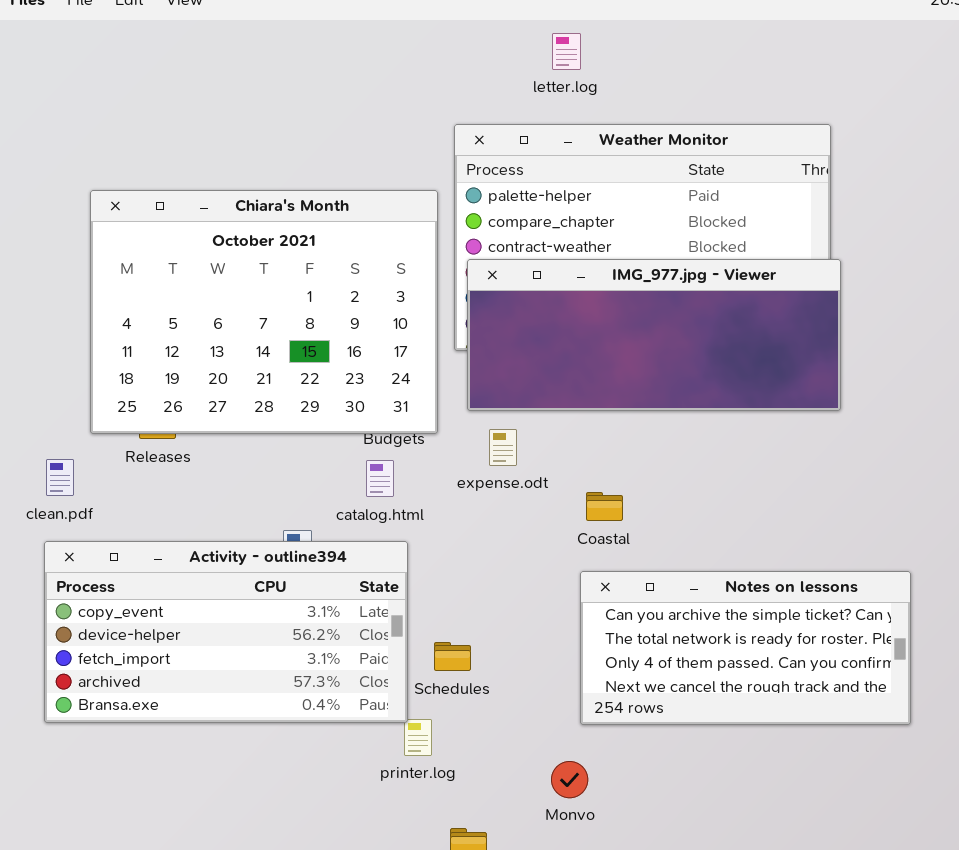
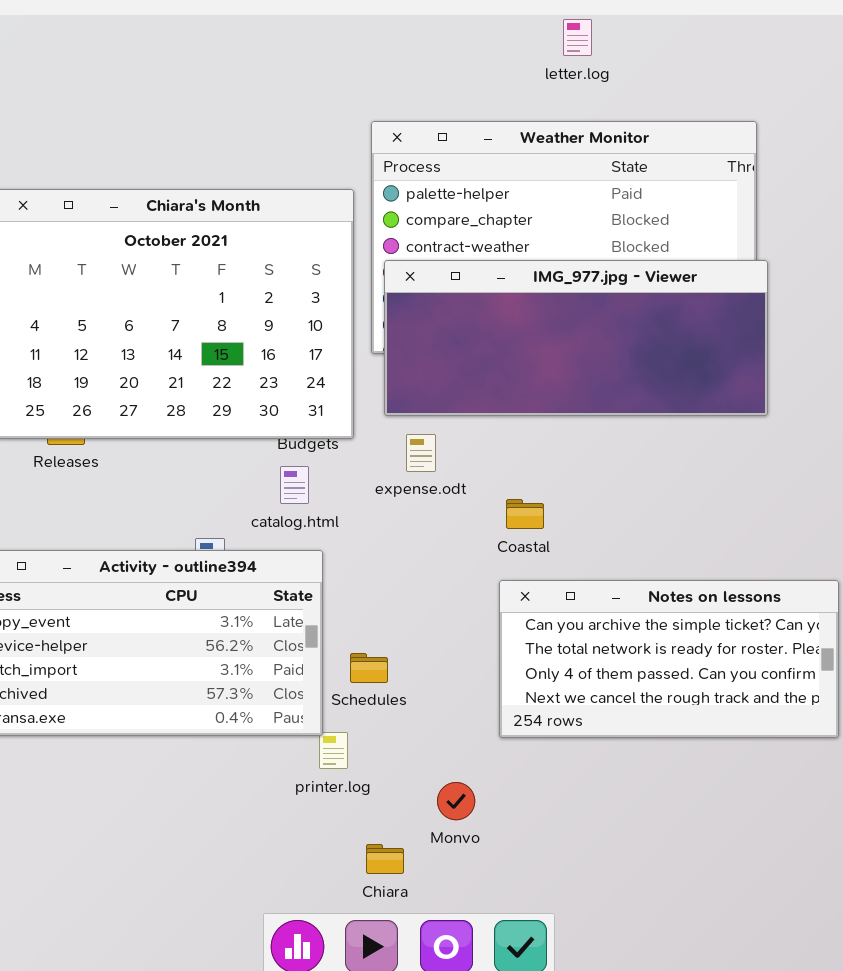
letter.log: [552,33,581,70] -> [563,19,592,56], moved
Monvo: [551,761,588,798] -> [437,782,475,820], moved

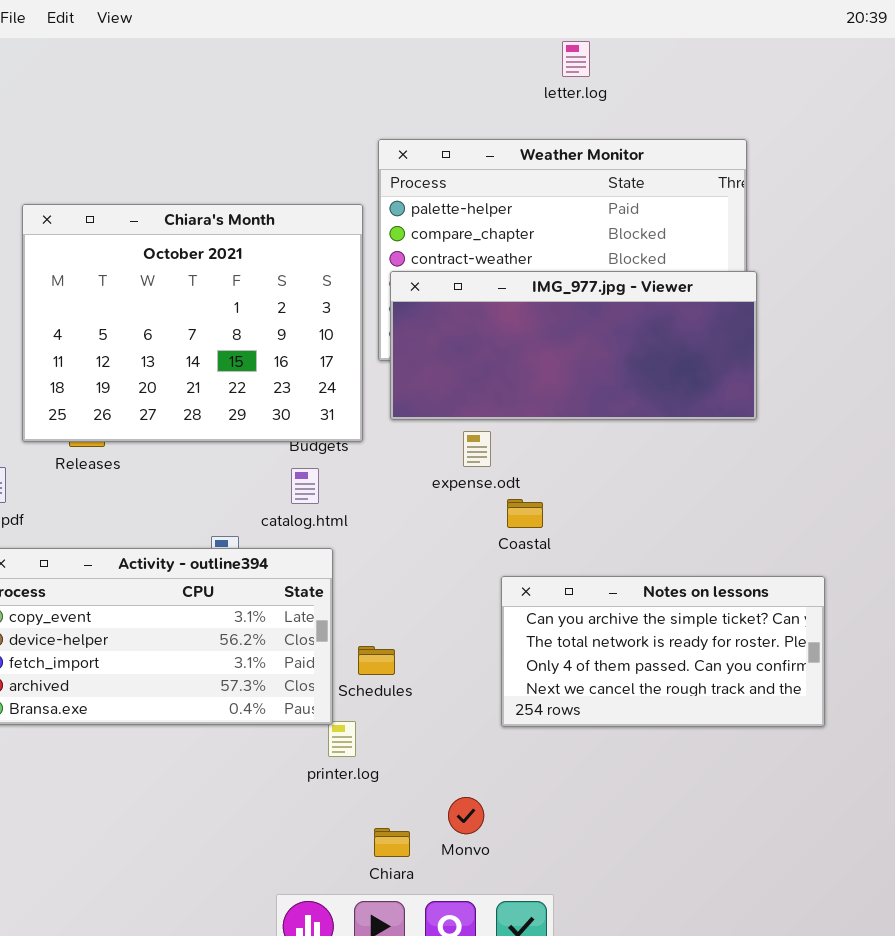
expense.odt: [406,434,436,472] -> [463,431,491,467], moved
Monvo: [437,782,475,820] -> [448,797,484,834], moved

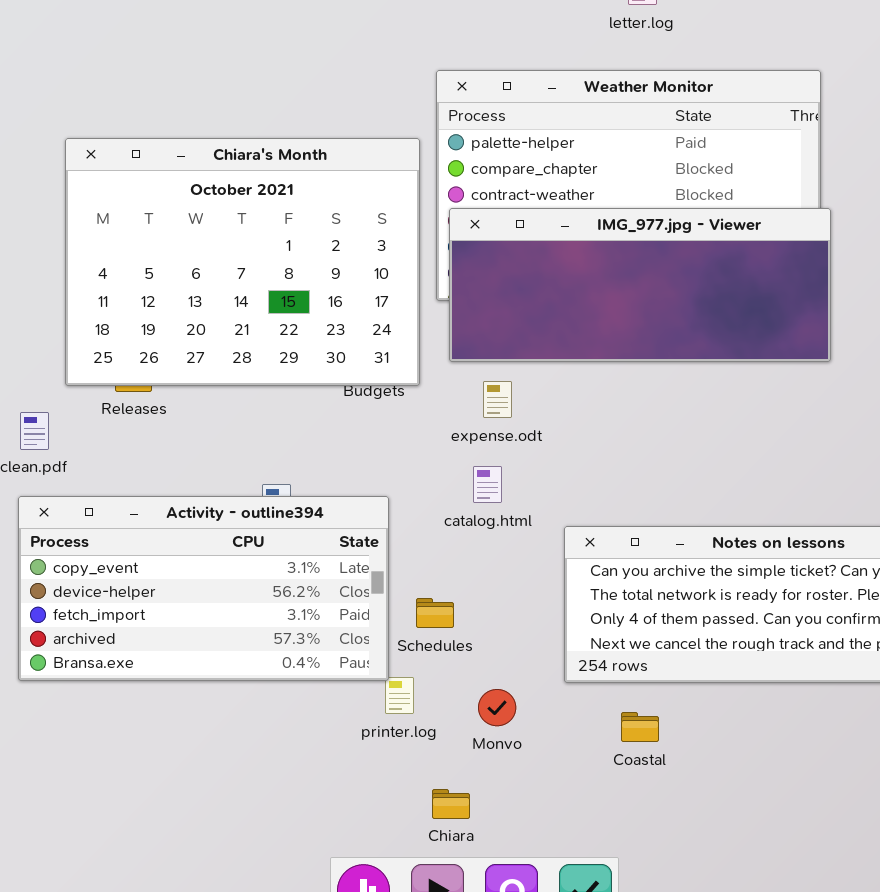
expense.odt: [463,431,491,467] -> [483,381,512,418], moved
catalog.html: [291,468,319,504] -> [473,466,502,503], moved
Coastal: [507,499,543,528] -> [621,712,659,742], moved
Monvo: [448,797,484,834] -> [478,689,516,726], moved

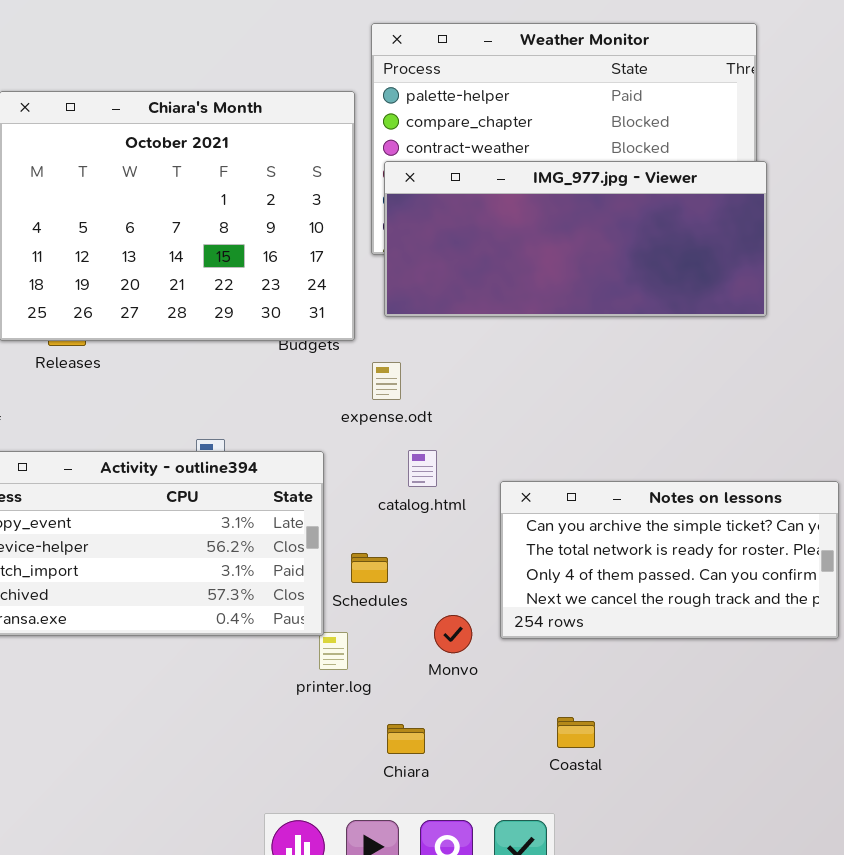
expense.odt: [483,381,512,418] -> [372,362,401,400], moved
catalog.html: [473,466,502,503] -> [408,450,437,487], moved
Monvo: [478,689,516,726] -> [434,615,472,653], moved
Coastal: [621,712,659,742] -> [557,717,595,748], moved
Chiara: [432,789,470,819] -> [387,724,425,754], moved

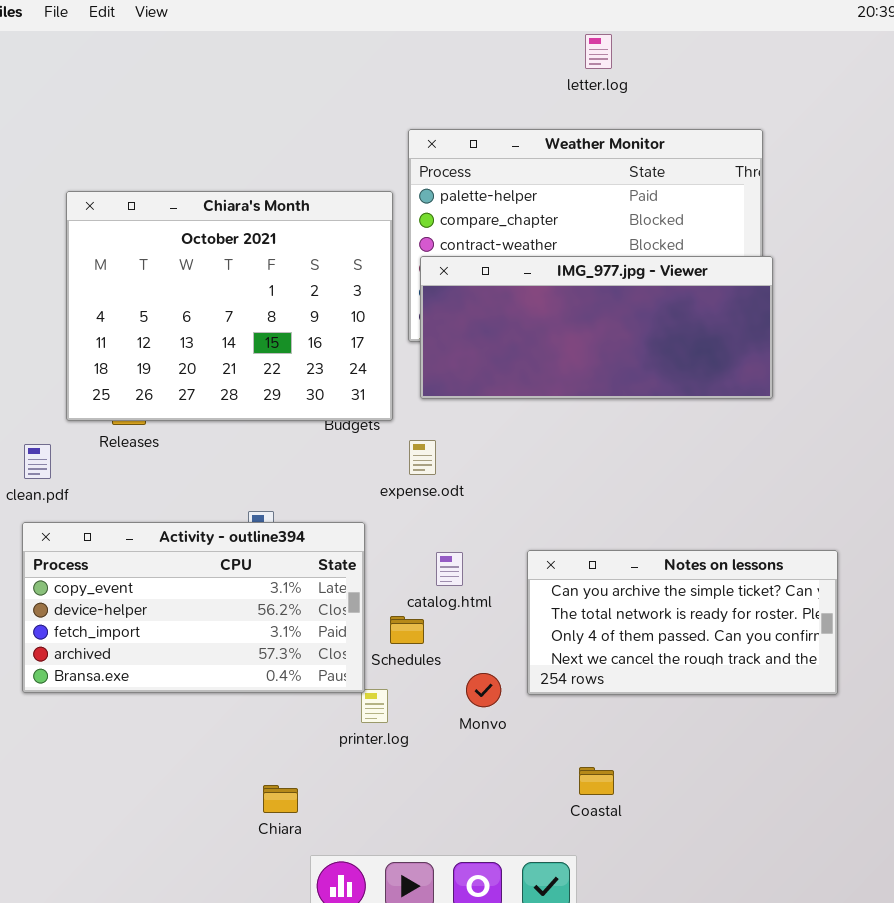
catalog.html: [408,450,437,487] -> [436,552,463,586], moved
Chiara: [387,724,425,754] -> [263,785,298,813], moved

